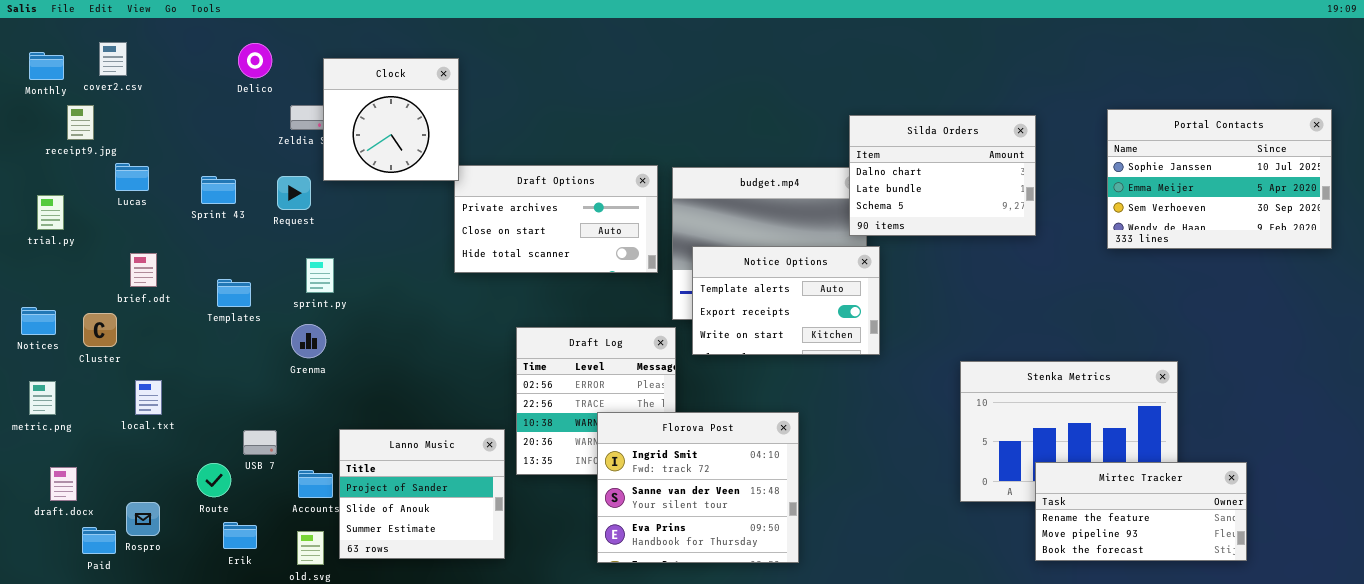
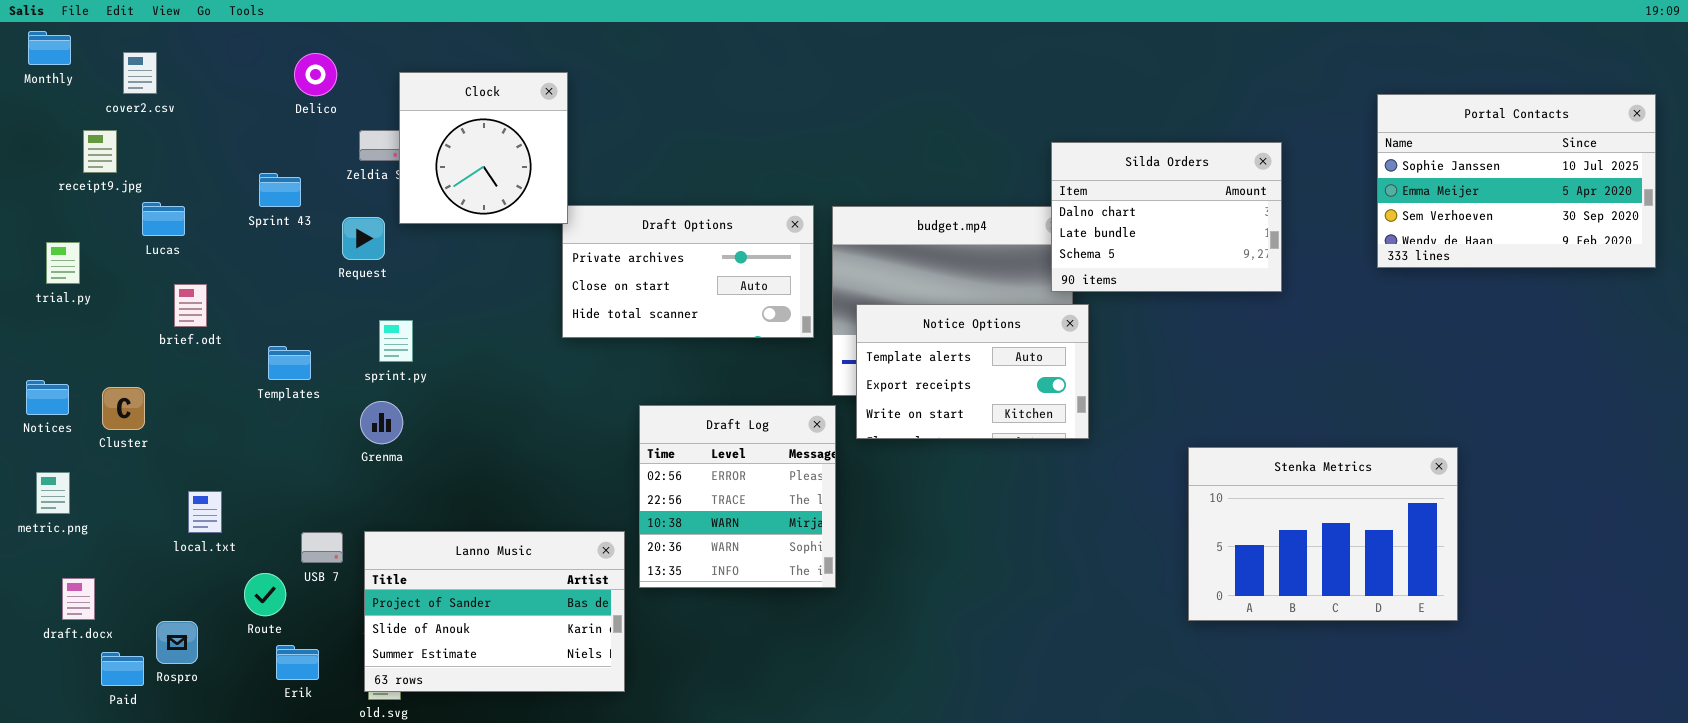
Monthly: [29,52,64,80] -> [28,31,71,65], moved
Portal Contacts: [1107,109,1332,249] -> [1377,94,1656,268], moved
Sprint 43: [201,176,236,204] -> [259,173,301,207], moved
brief.odt: [130,253,157,287] -> [174,284,207,327], moved
local.txt: [135,380,162,415] -> [188,491,222,533], moved
Florova Post: [597,412,799,563] -> none, closed
Lanno Music: [339,429,505,559] -> [364,531,625,692], resized
Mirtec Tracker: [1035,462,1247,561] -> none, closed

